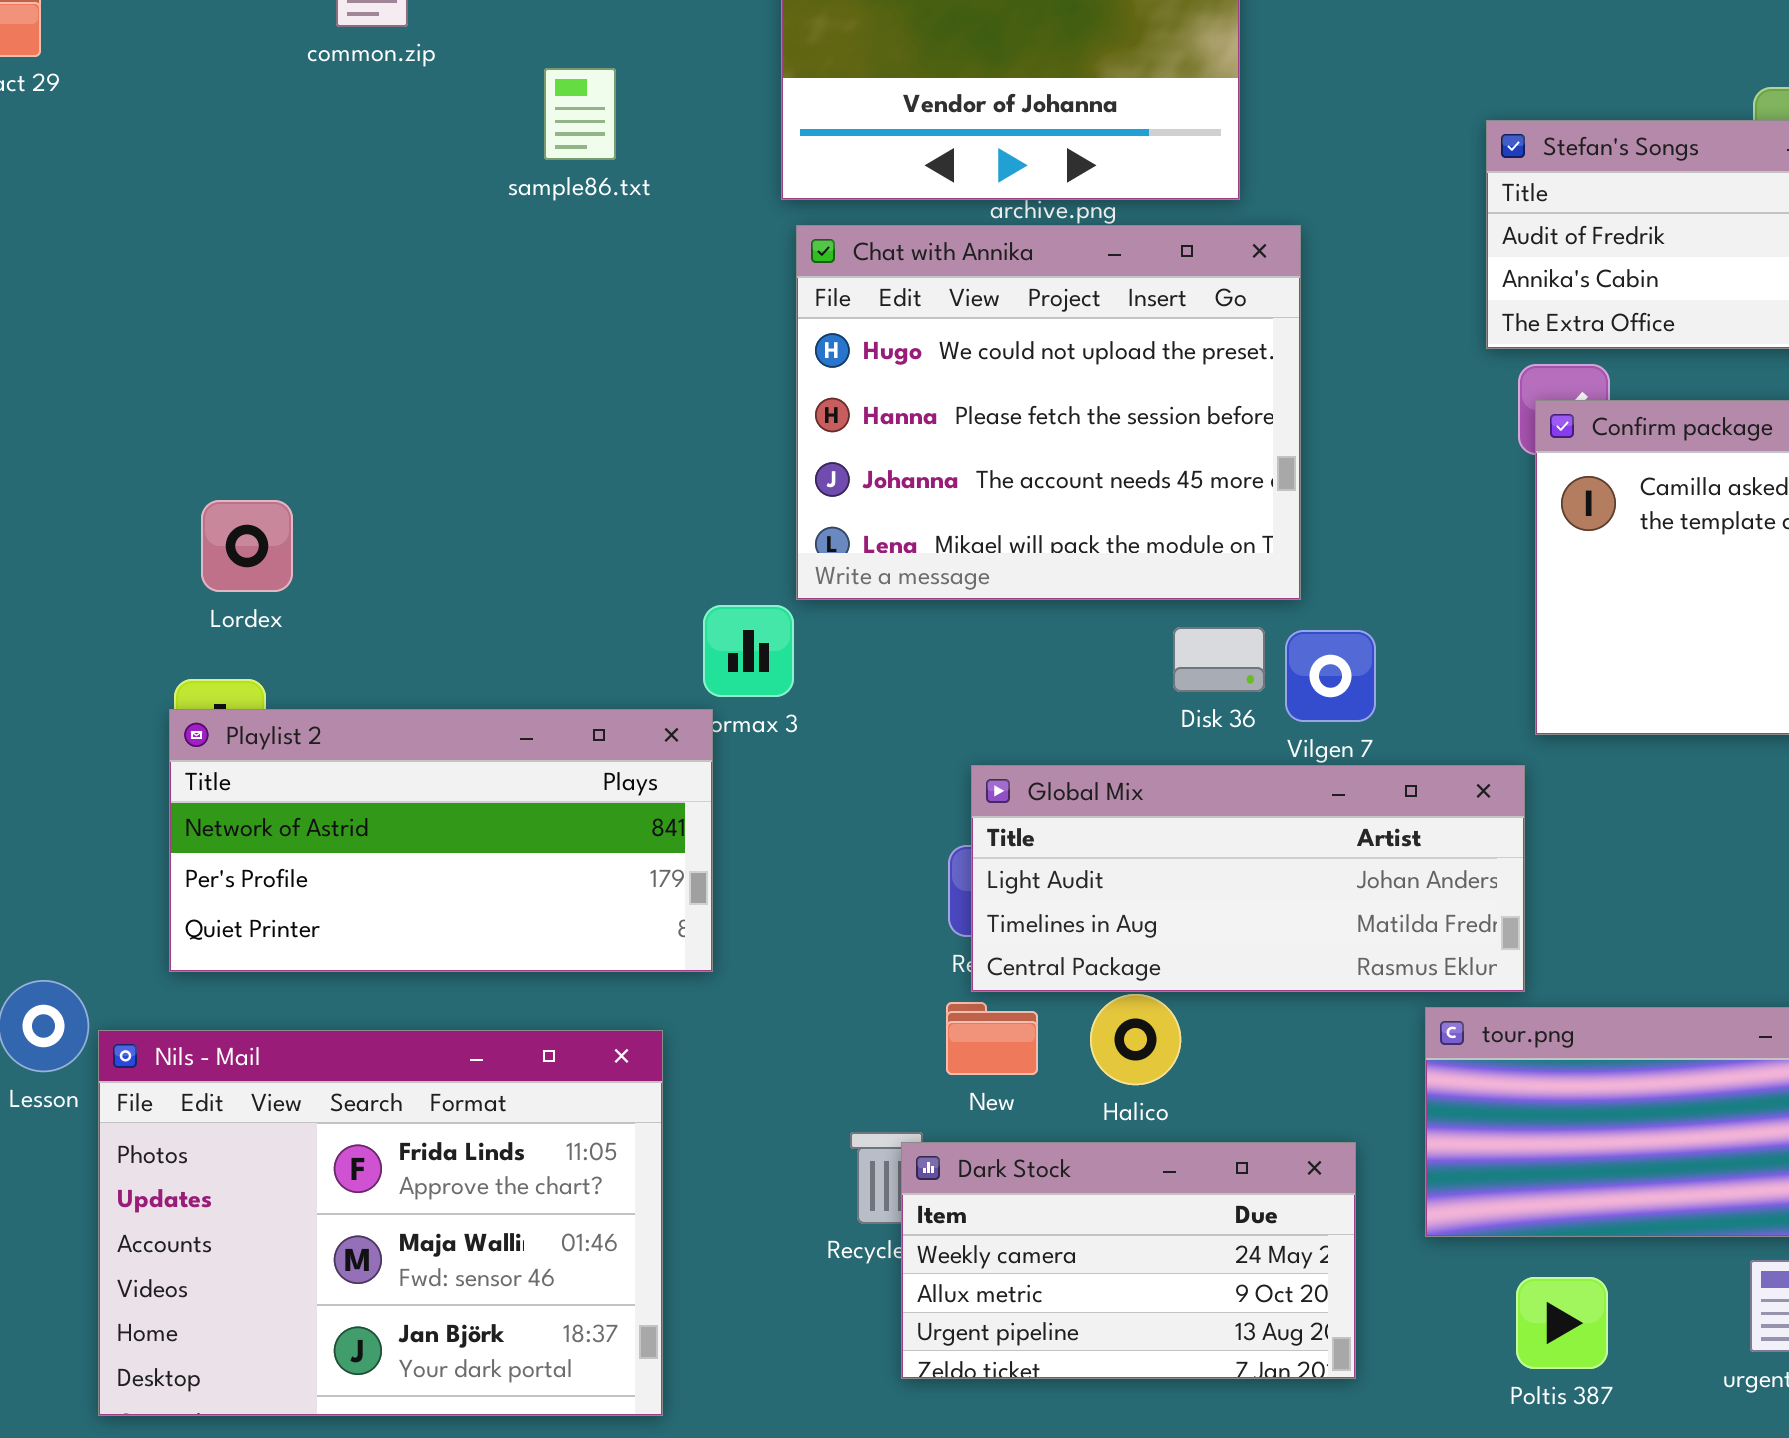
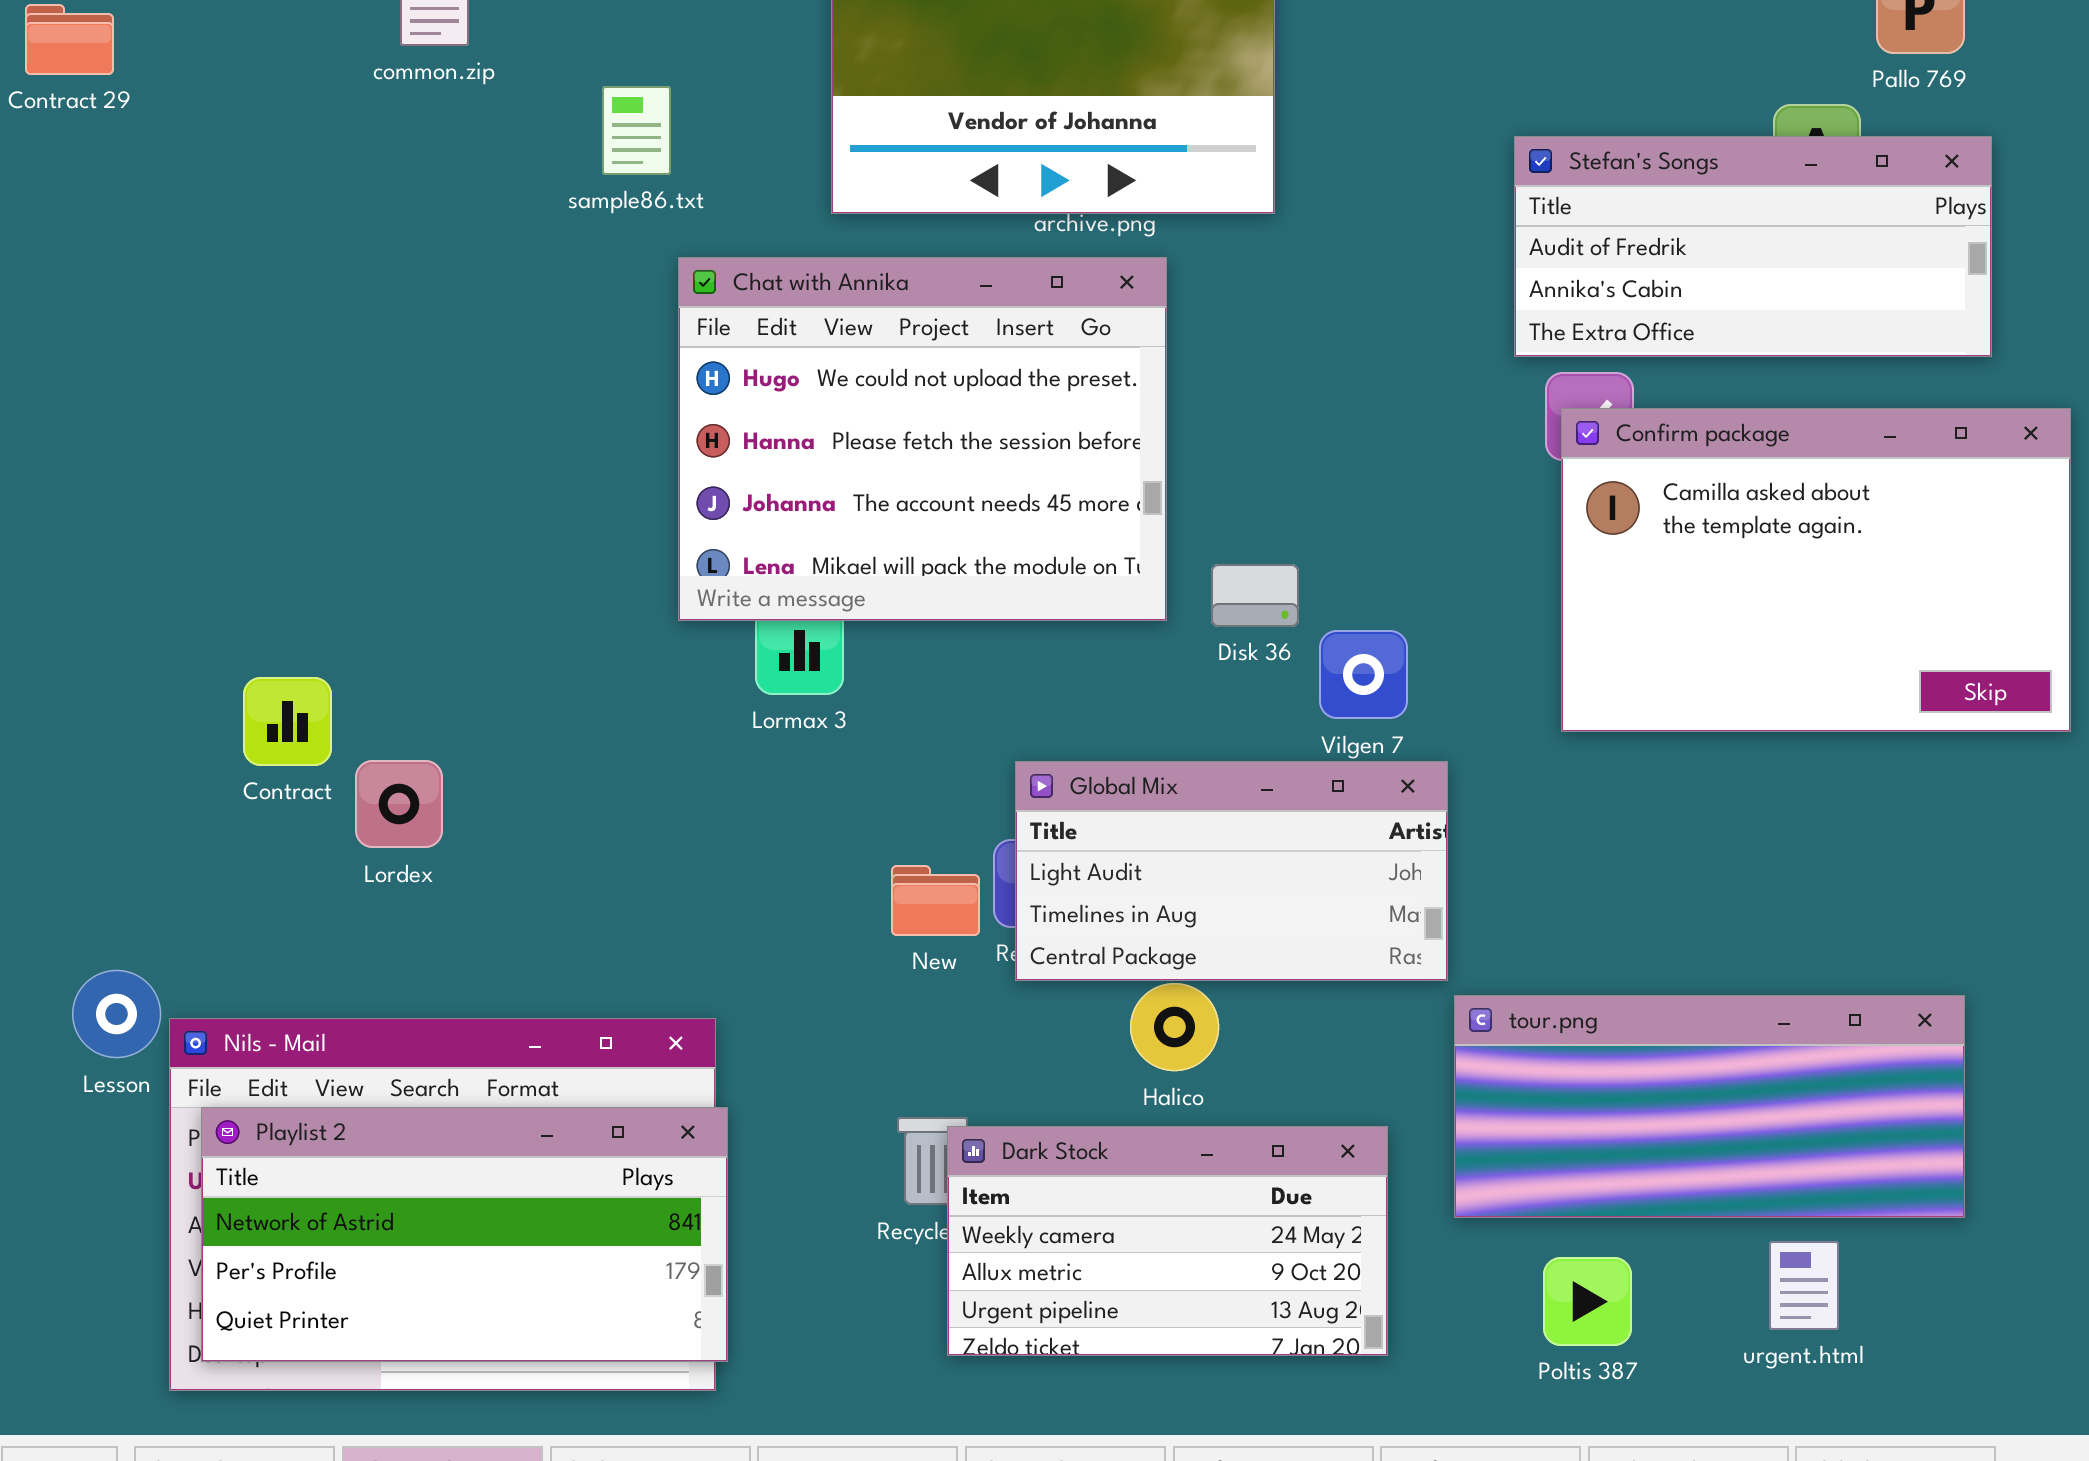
Chat with Annika: [796,225,1301,600] -> [678,257,1167,621], moved
Lordex: [201,500,293,592] -> [355,760,443,848], moved
Disk 36: [1173,627,1265,692] -> [1211,564,1299,627], moved
Playlist 2: [169,709,713,972] -> [201,1107,728,1362], moved
Global Mix: [971,765,1525,992] -> [1015,761,1448,981], resized
New: [946,1002,1038,1075] -> [891,865,980,936], moved

